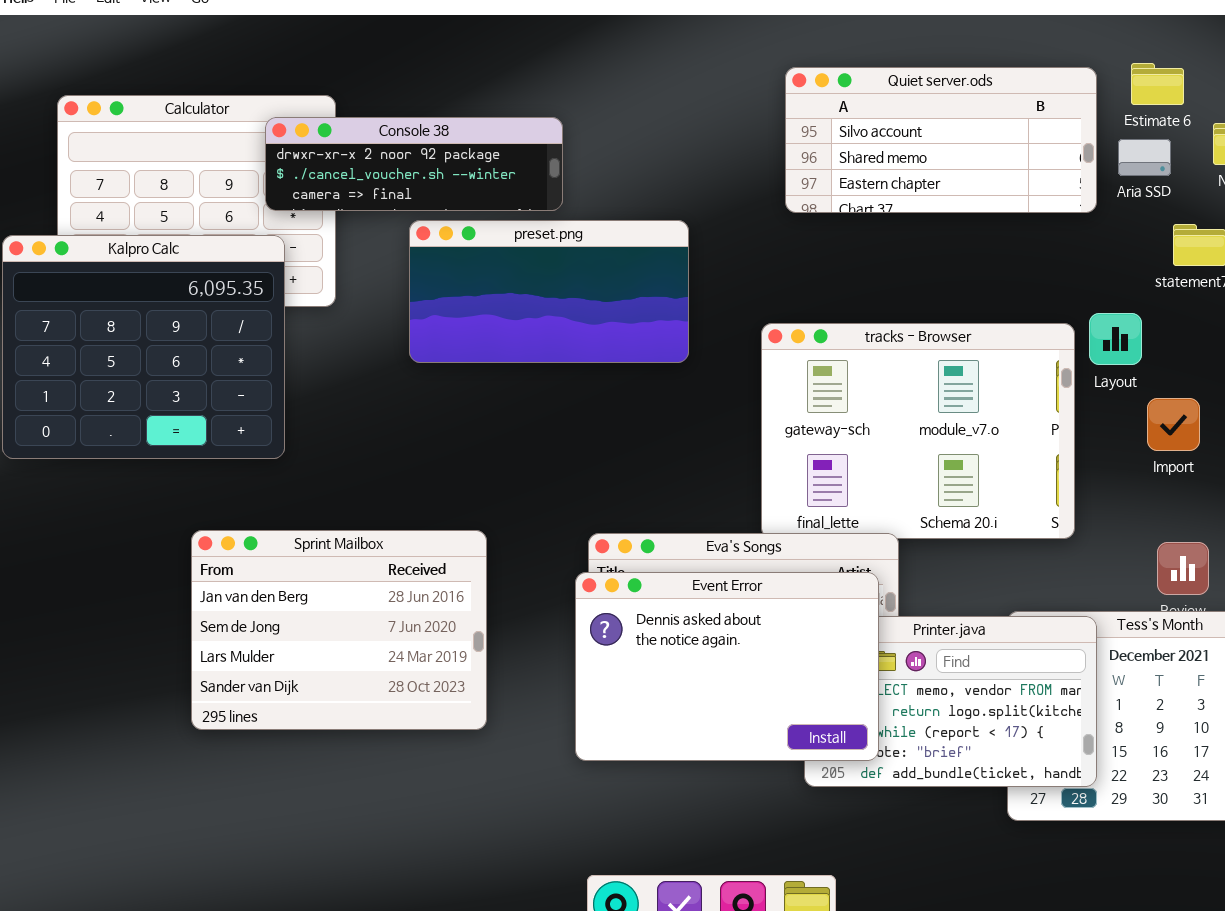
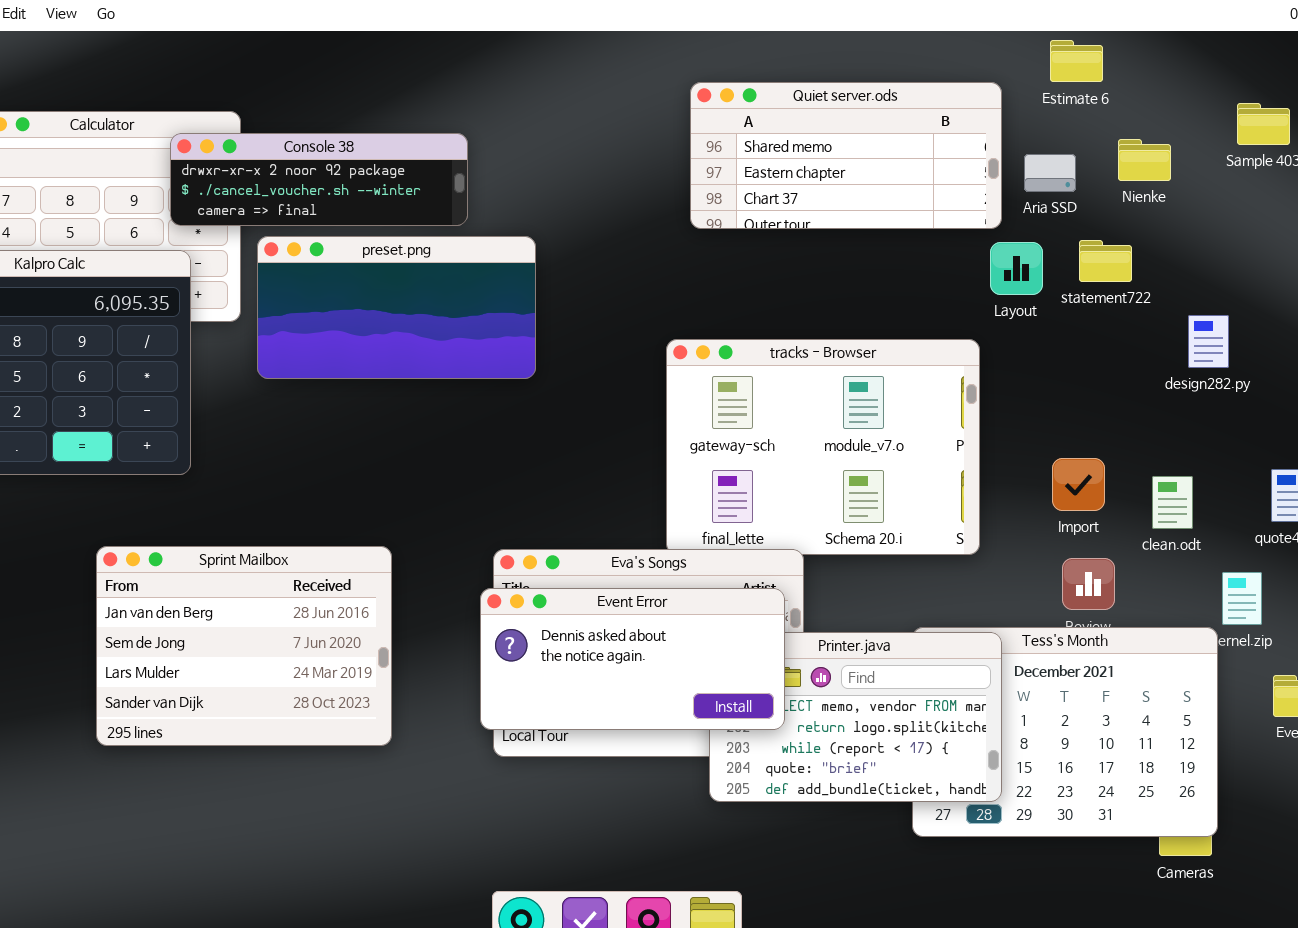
Estimate 6: [1131,63,1184,105] -> [1050,40,1103,82], moved
Quiet server.ods: [785,67,1097,213] -> [690,82,1002,229], scrolled down 1 row
preset.png: [409,220,689,363] -> [257,236,536,379], moved
Layout: [1089,313,1142,365] -> [990,242,1043,295], moved
Import: [1147,398,1200,451] -> [1052,458,1105,511], moved
Event Error: [575,572,879,761] -> [480,588,785,730], resized

